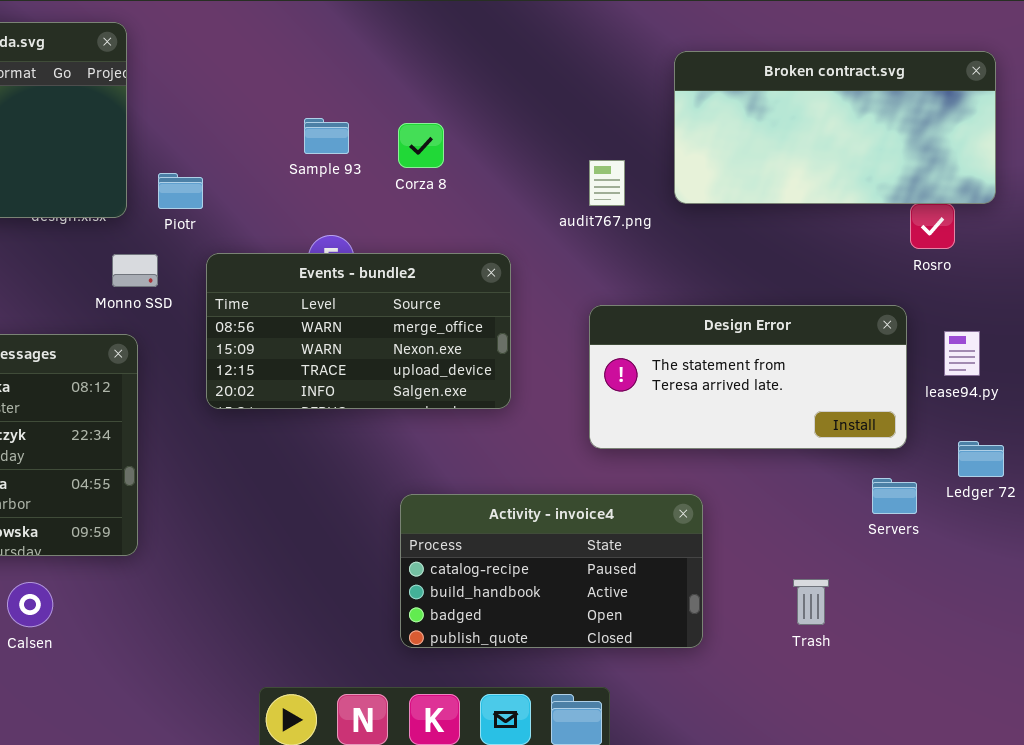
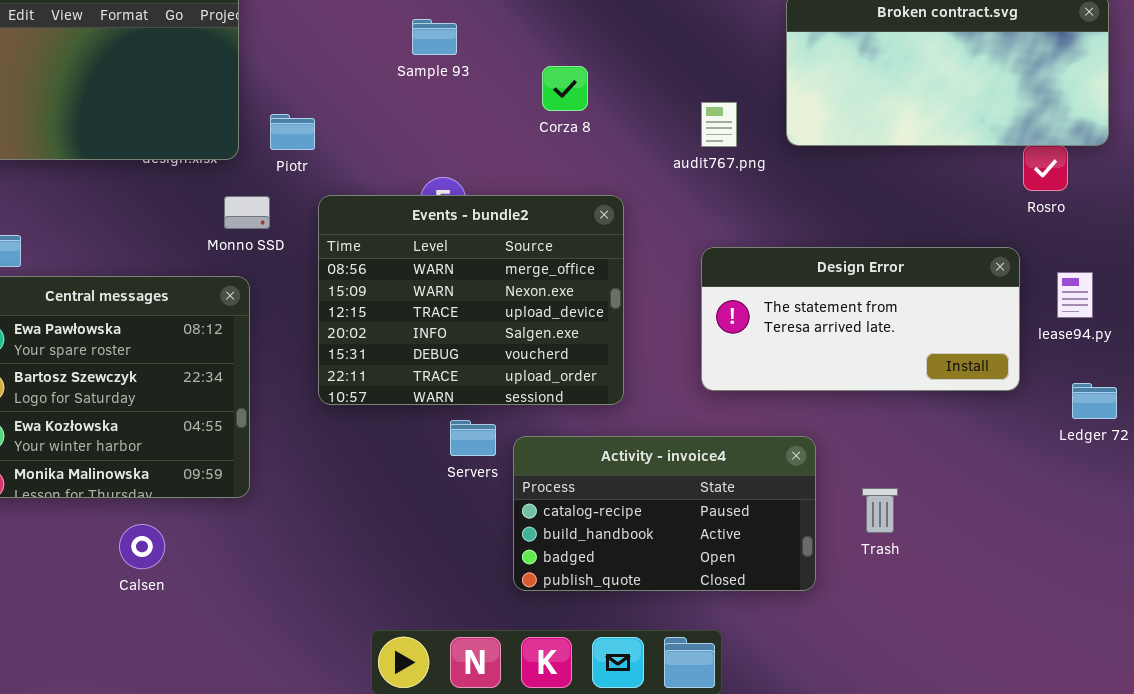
Sample 93: [304,118,349,154] -> [412,19,457,55], moved
Corza 8: [398,123,444,168] -> [542,66,588,111], moved
Events - bundle2: [206,253,511,409] -> [318,195,624,405], resized
Servers: [872,478,917,514] -> [450,420,496,456], moved
Trash: [793,579,829,625] -> [862,488,898,533], moved

